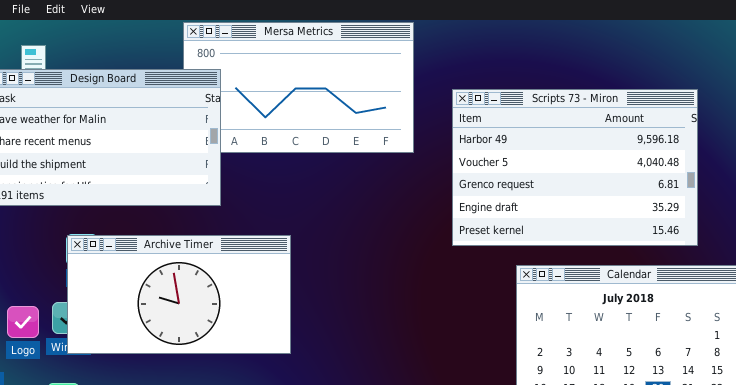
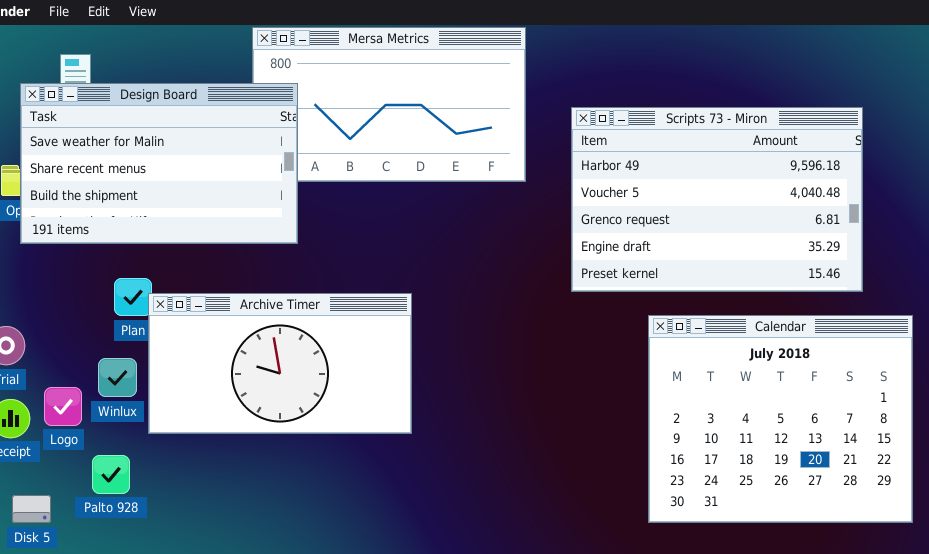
Archive Timer: [67,235,291,354] -> [148,293,412,434], moved
Logo: [7,306,39,338] -> [44,387,82,426], moved

